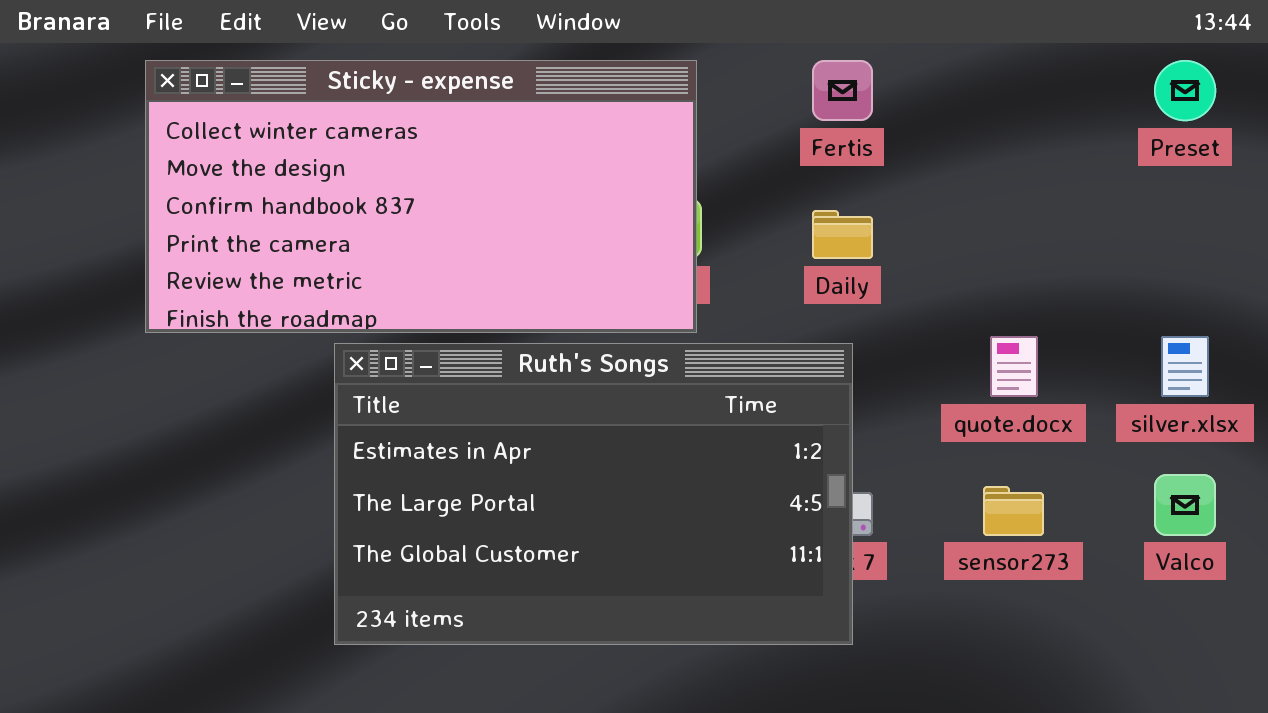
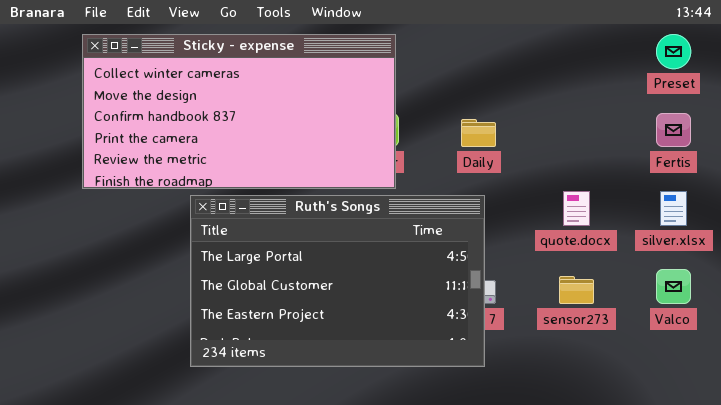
Fertis: [812,60,873,121] -> [656,113,691,147], moved
Ruth's Songs: [334,343,853,645] -> [190,195,485,367], scrolled down 1 row

